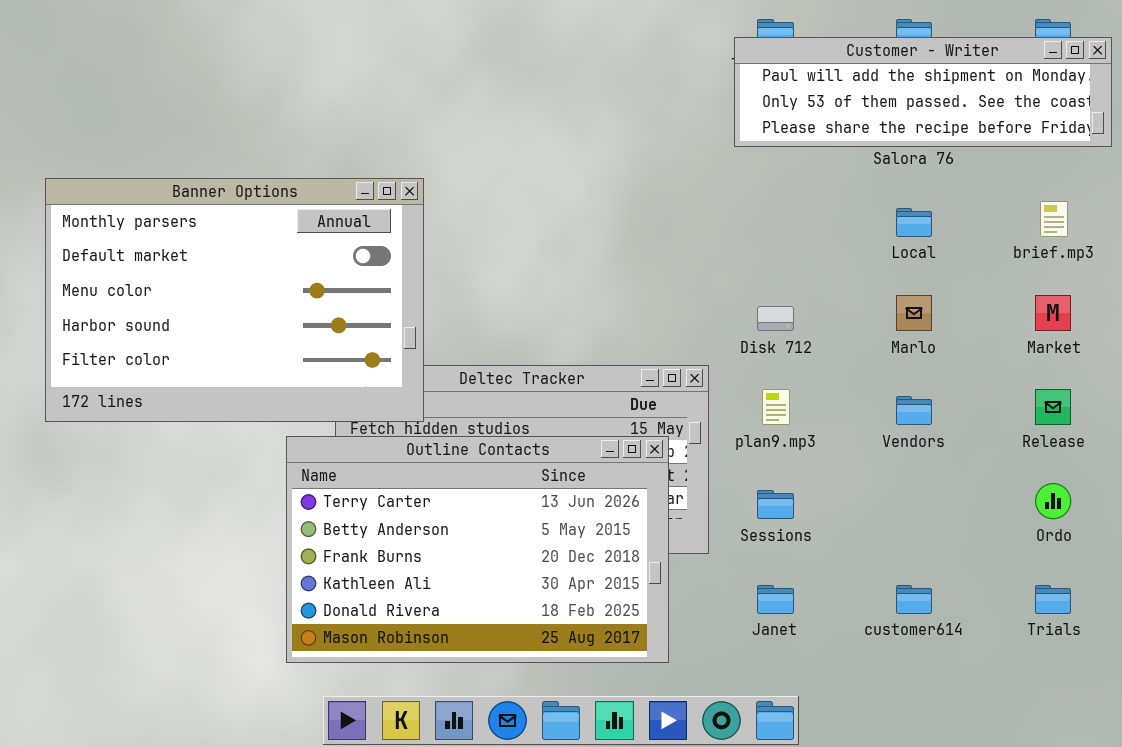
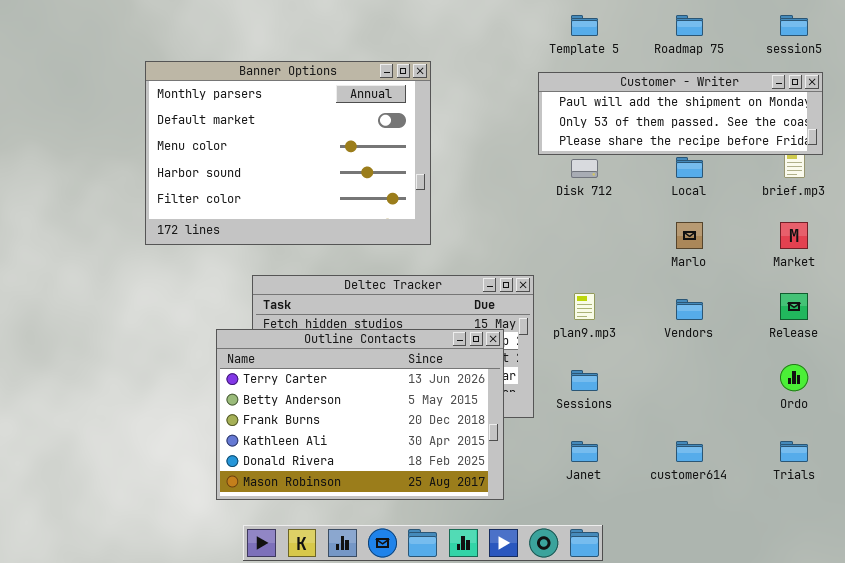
Customer - Writer: [734,37,1112,147] -> [538,72,823,155], moved
Banner Options: [45,178,424,422] -> [145,61,431,245], moved
Disk 712: [757,306,794,331] -> [571,159,598,178], moved

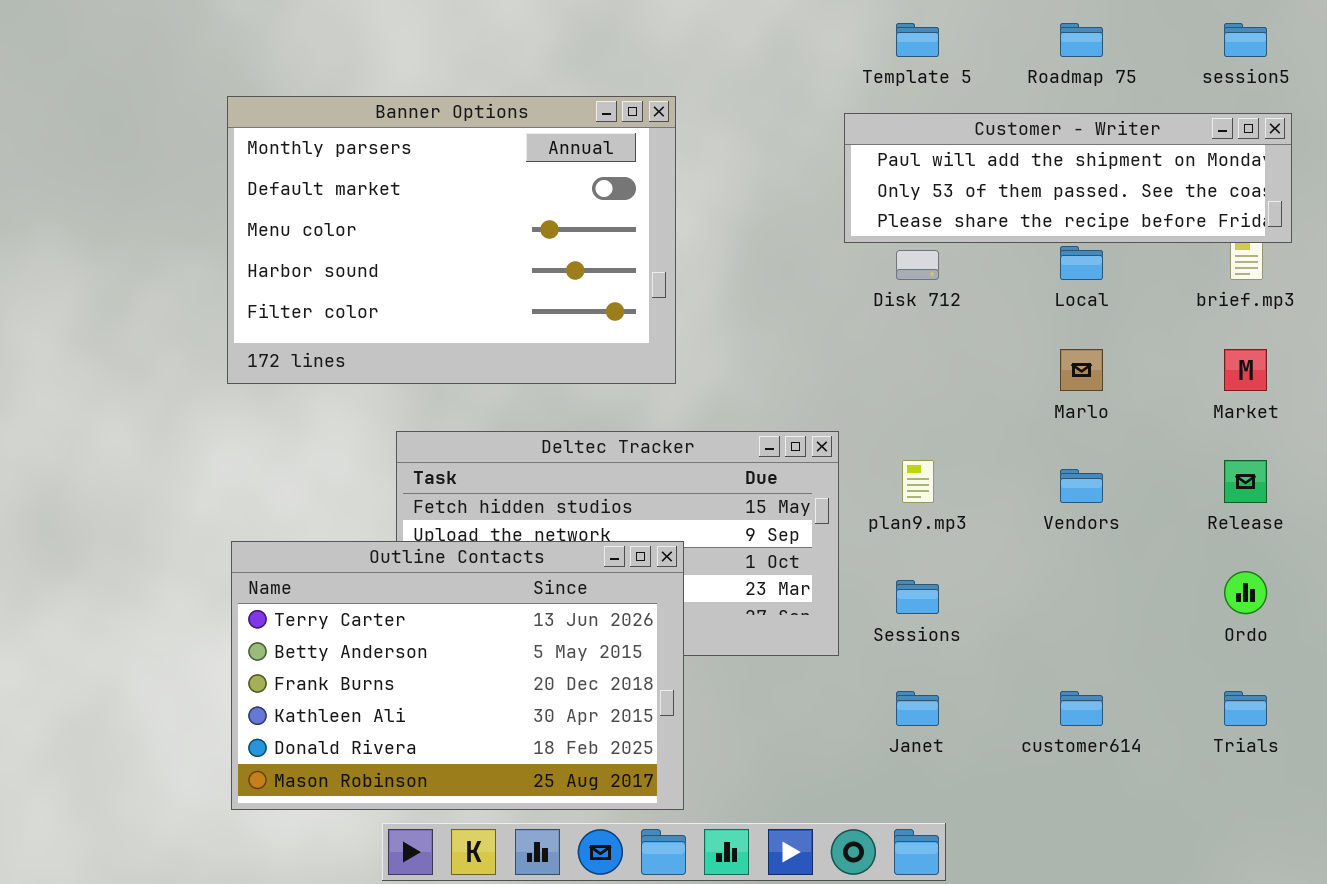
Outline Contacts: [216,329,504,500] -> [231,541,684,810], moved

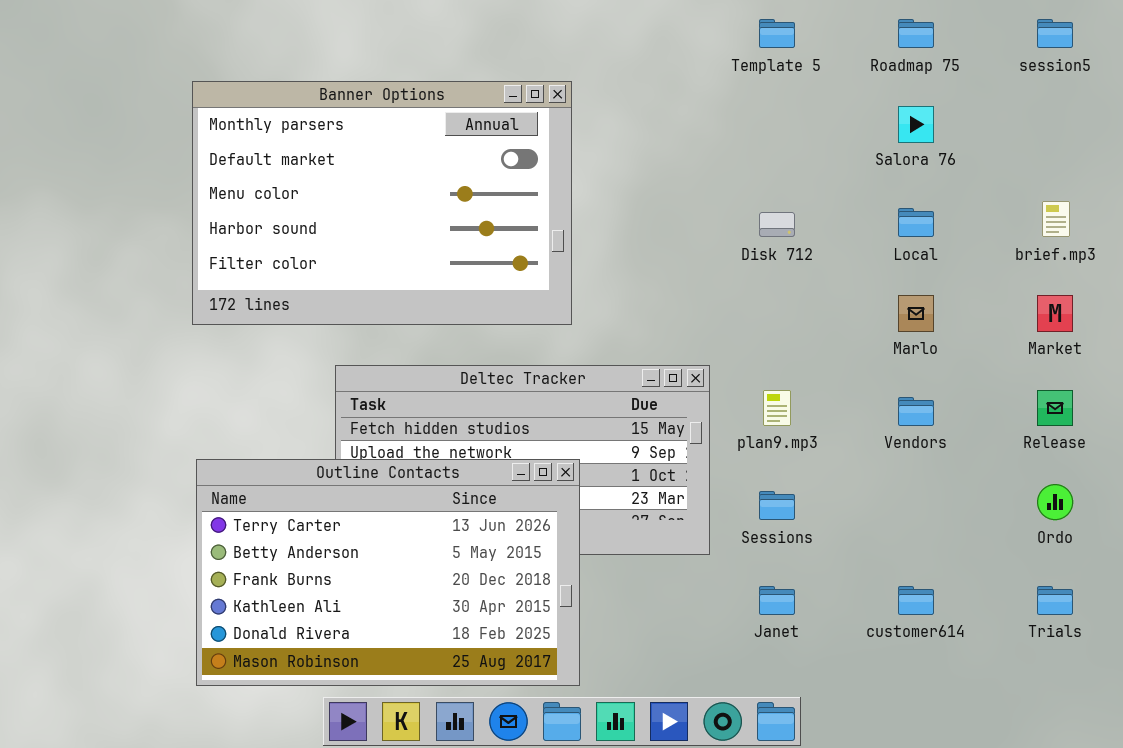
Customer - Writer: [844,113,1292,243] -> none, closed

